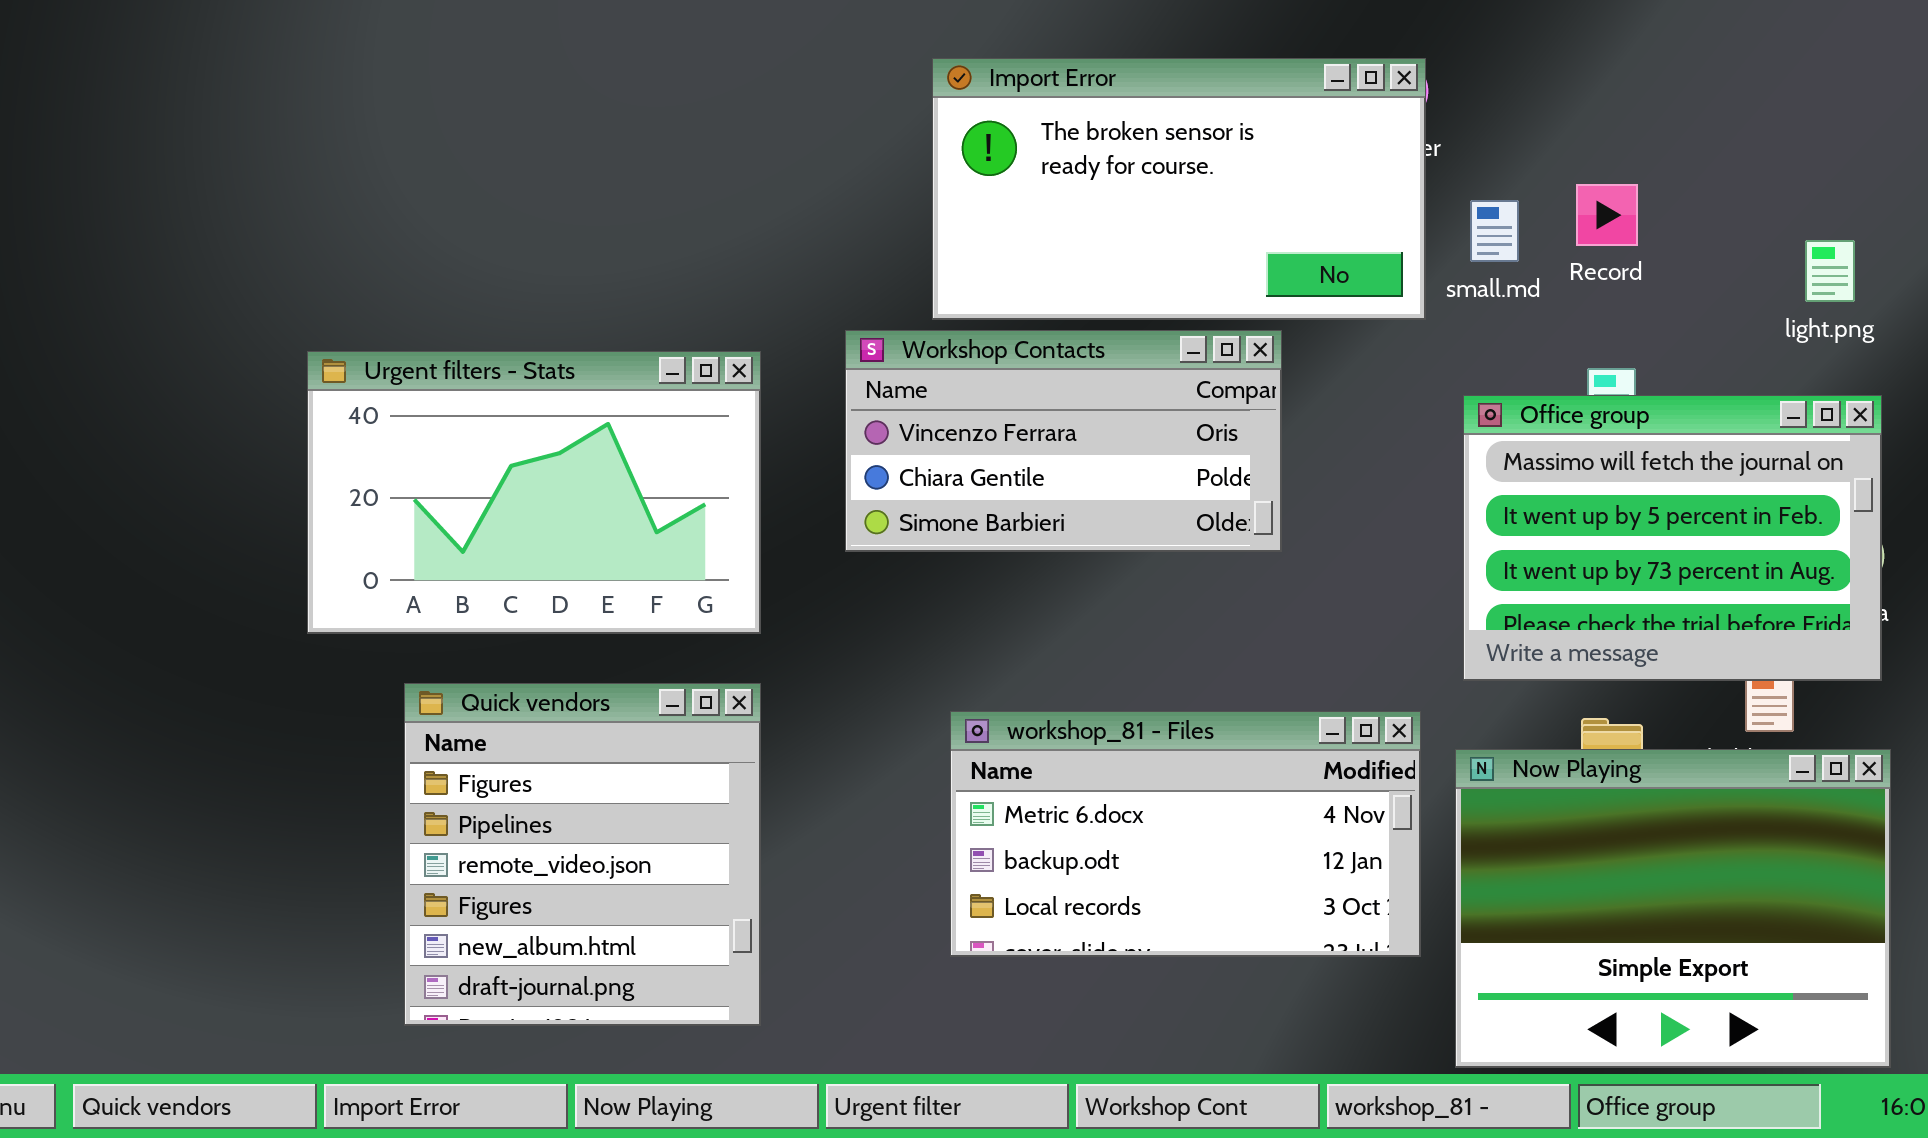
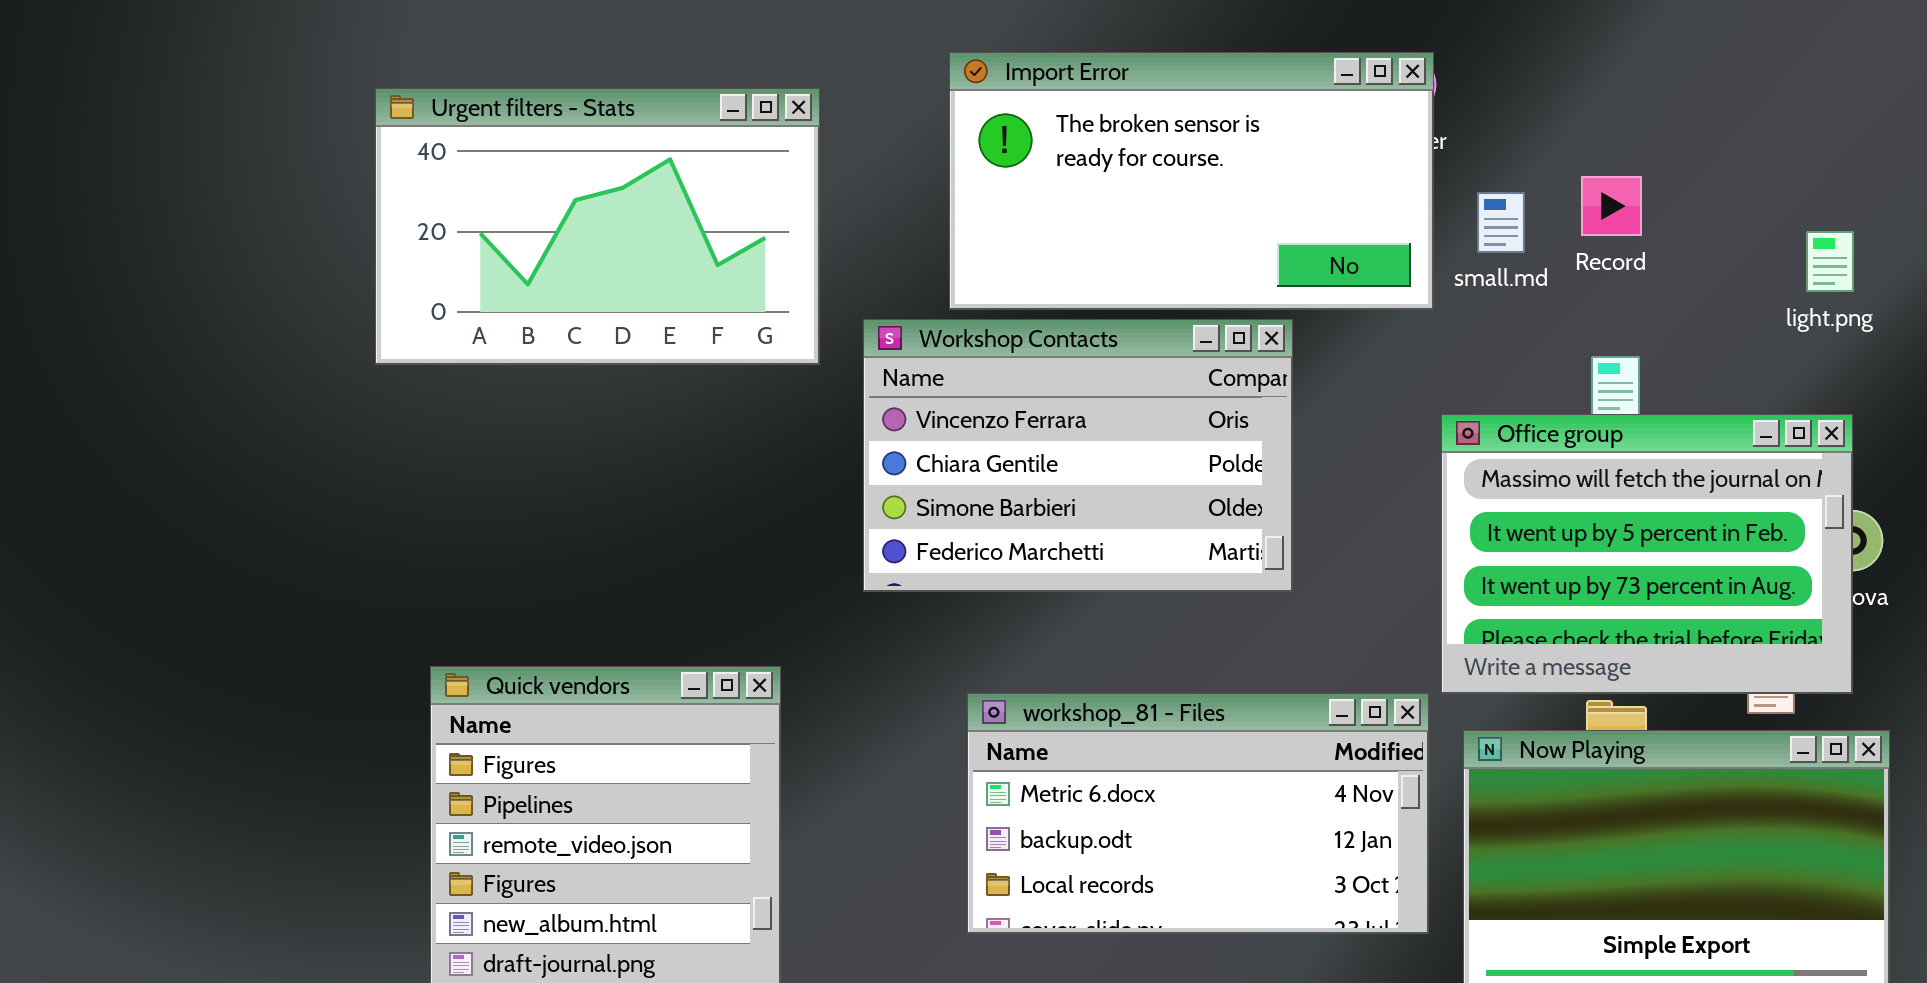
Workshop Contacts: [845,330,1282,552] -> [863,319,1293,592], resized
Urgent filters - Stats: [307,351,761,634] -> [375,88,820,365], moved
Office group: [1463,395,1882,681] -> [1441,414,1853,694], moved

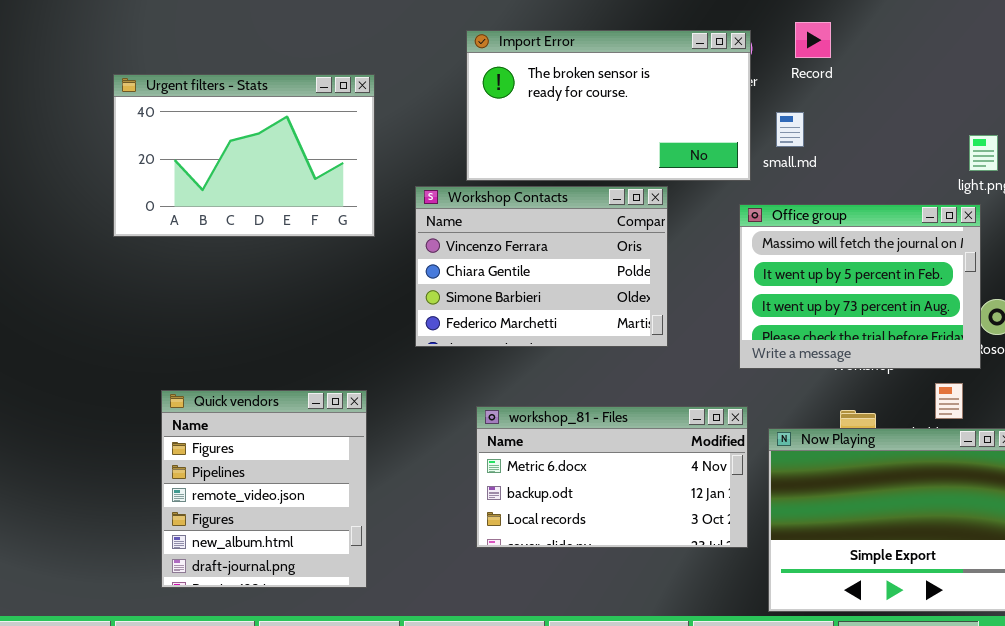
Urgent filters - Stats: [375,88,820,365] -> [113,74,375,237], moved
Record: [1581,176,1642,236] -> [795,22,831,58], moved
Office group: [1441,414,1853,694] -> [739,204,981,369], moved

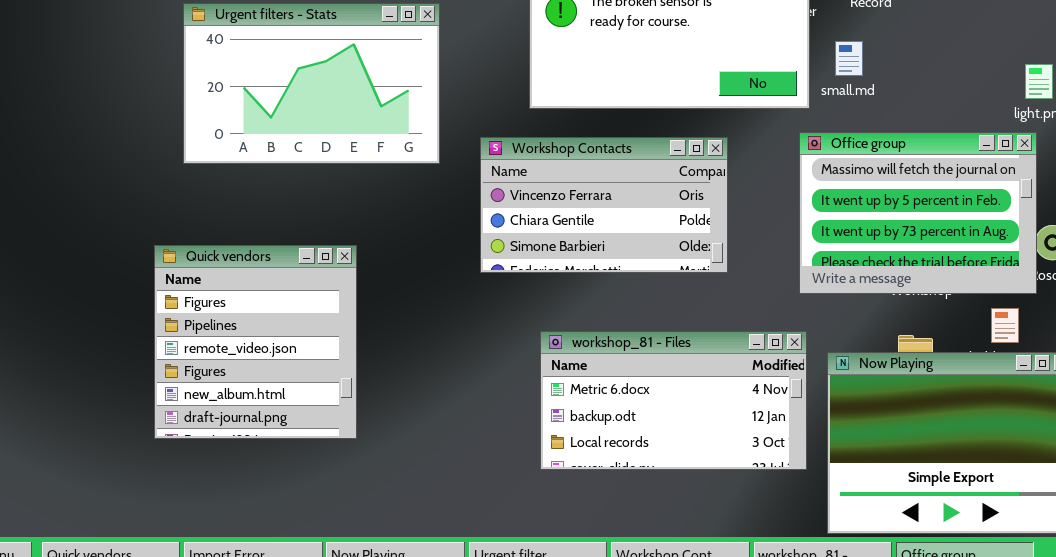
Workshop Contacts: [415,186,668,347] -> [480,137,728,273], resized
Quick vendors: [161,390,367,588] -> [154,245,357,439], moved

